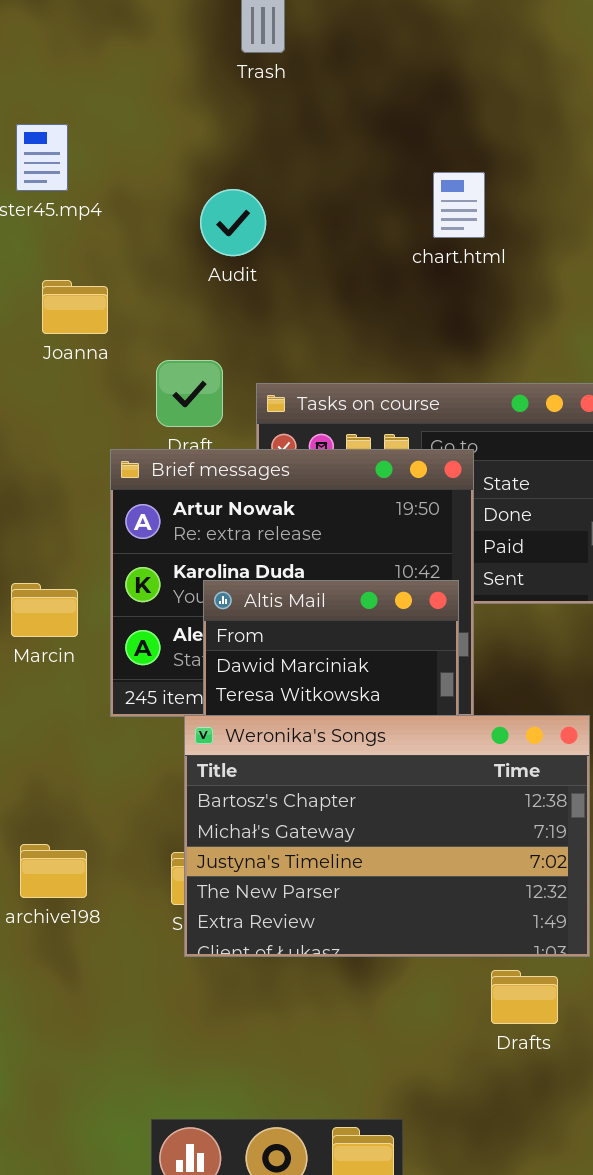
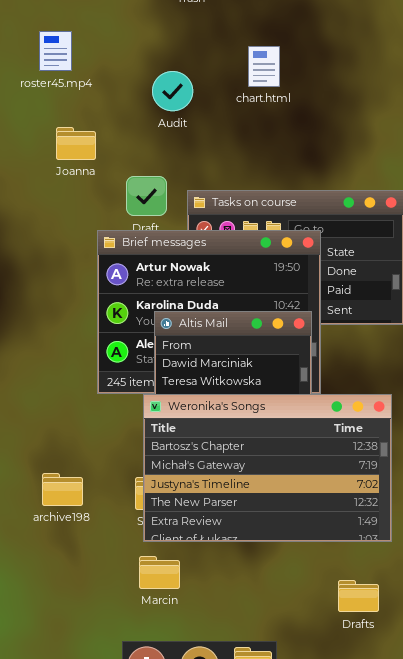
chart.html: [433,172,485,238] -> [248,46,280,87], moved
Marcin: [11,583,78,637] -> [139,556,180,589], moved
Drafts: [491,970,558,1024] -> [338,580,379,612], moved

